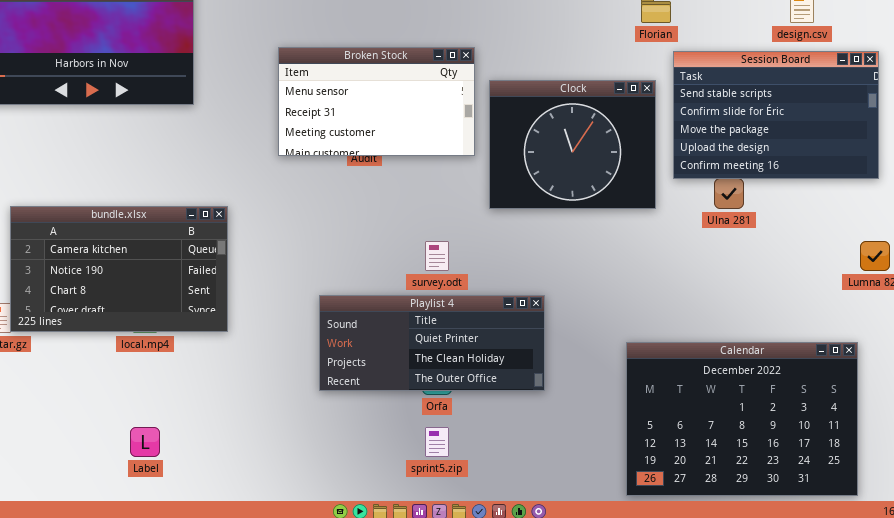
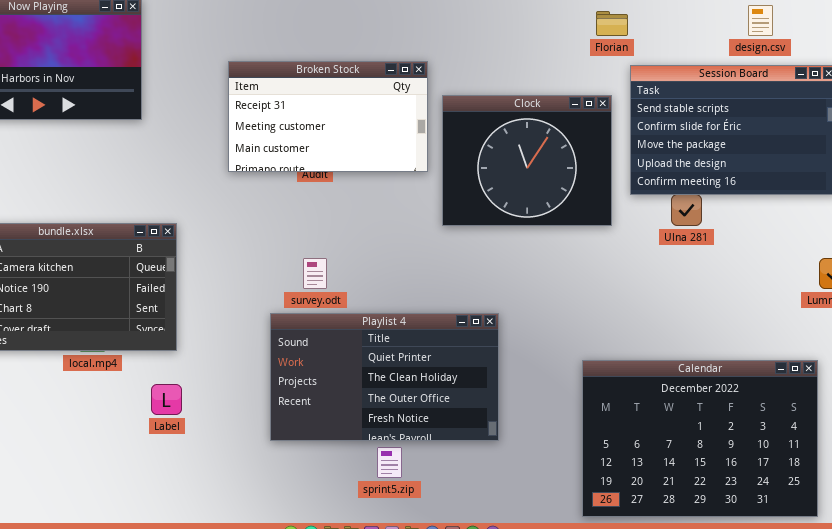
Broken Stock: [278,47,475,156] -> [228,61,428,172], scrolled down 1 row
survey.odt: [425,241,449,271] -> [303,258,327,289], moved
Playlist 4: [319,295,545,391] -> [270,313,499,441], resized
Label: [130,427,160,457] -> [151,384,182,415], moved

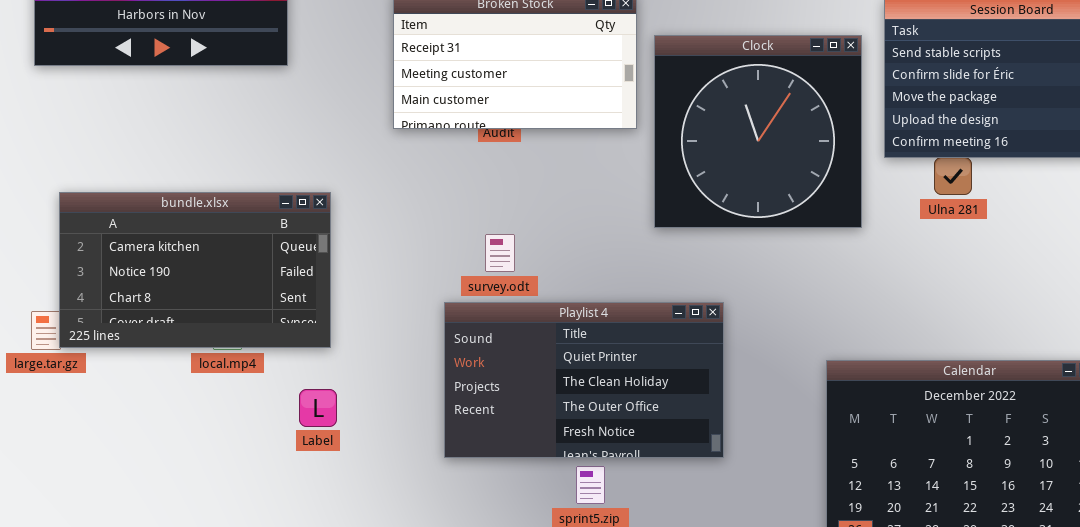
Clock: [442,95,612,226] -> [654,35,862,228], resized

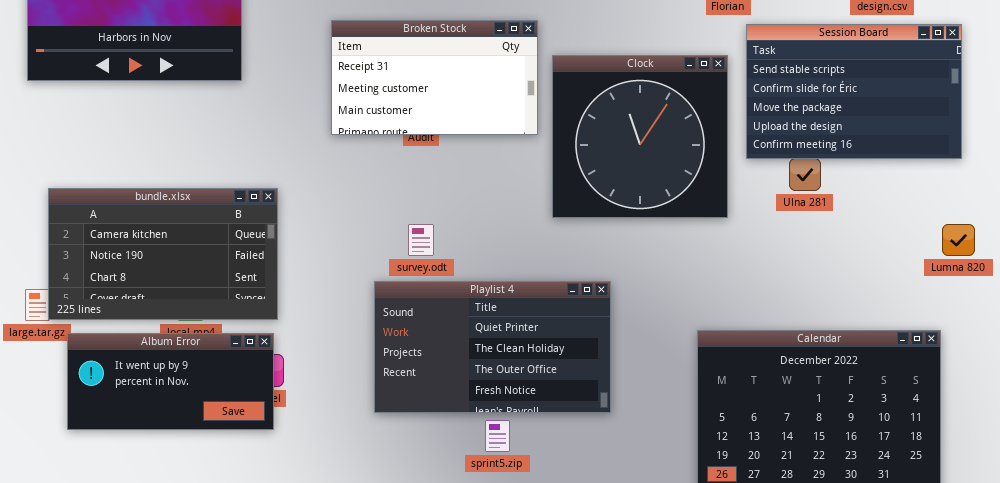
Album Error: none -> [67,333,274,430], opened

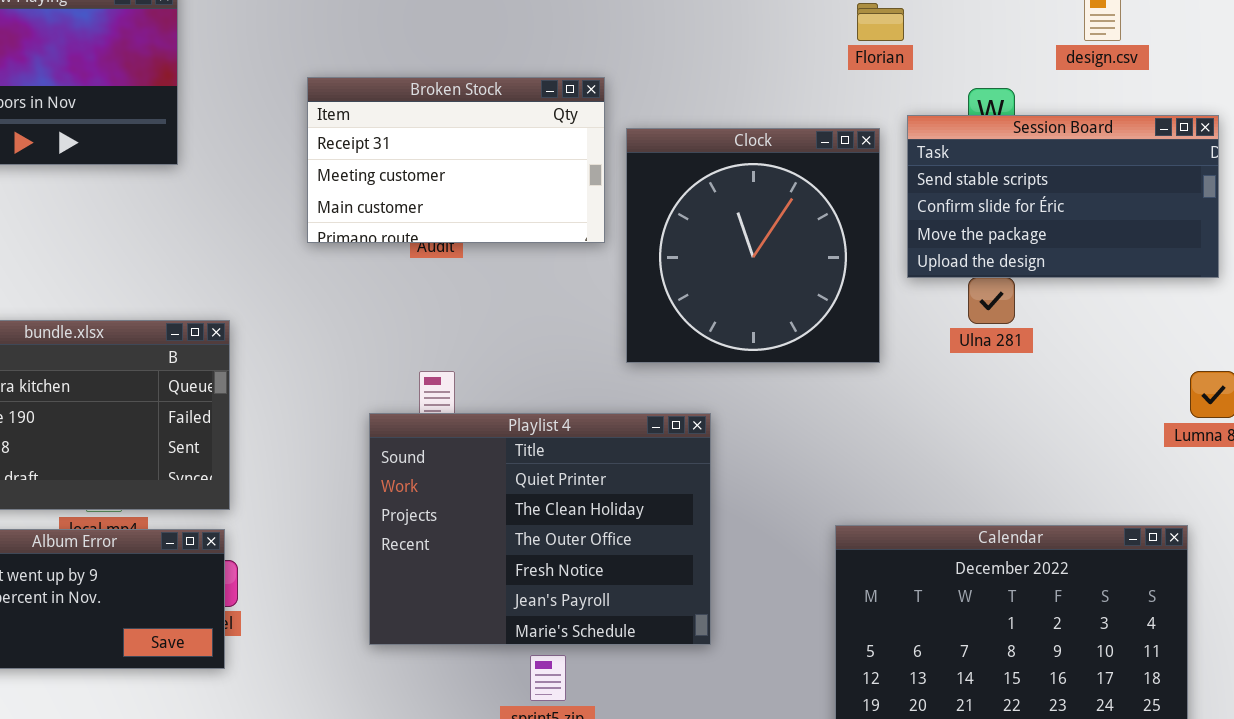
Session Board: [746,24,962,159] -> [907,115,1219,278], resized
Playlist 4: [374,281,611,413] -> [369,413,711,645], resized

